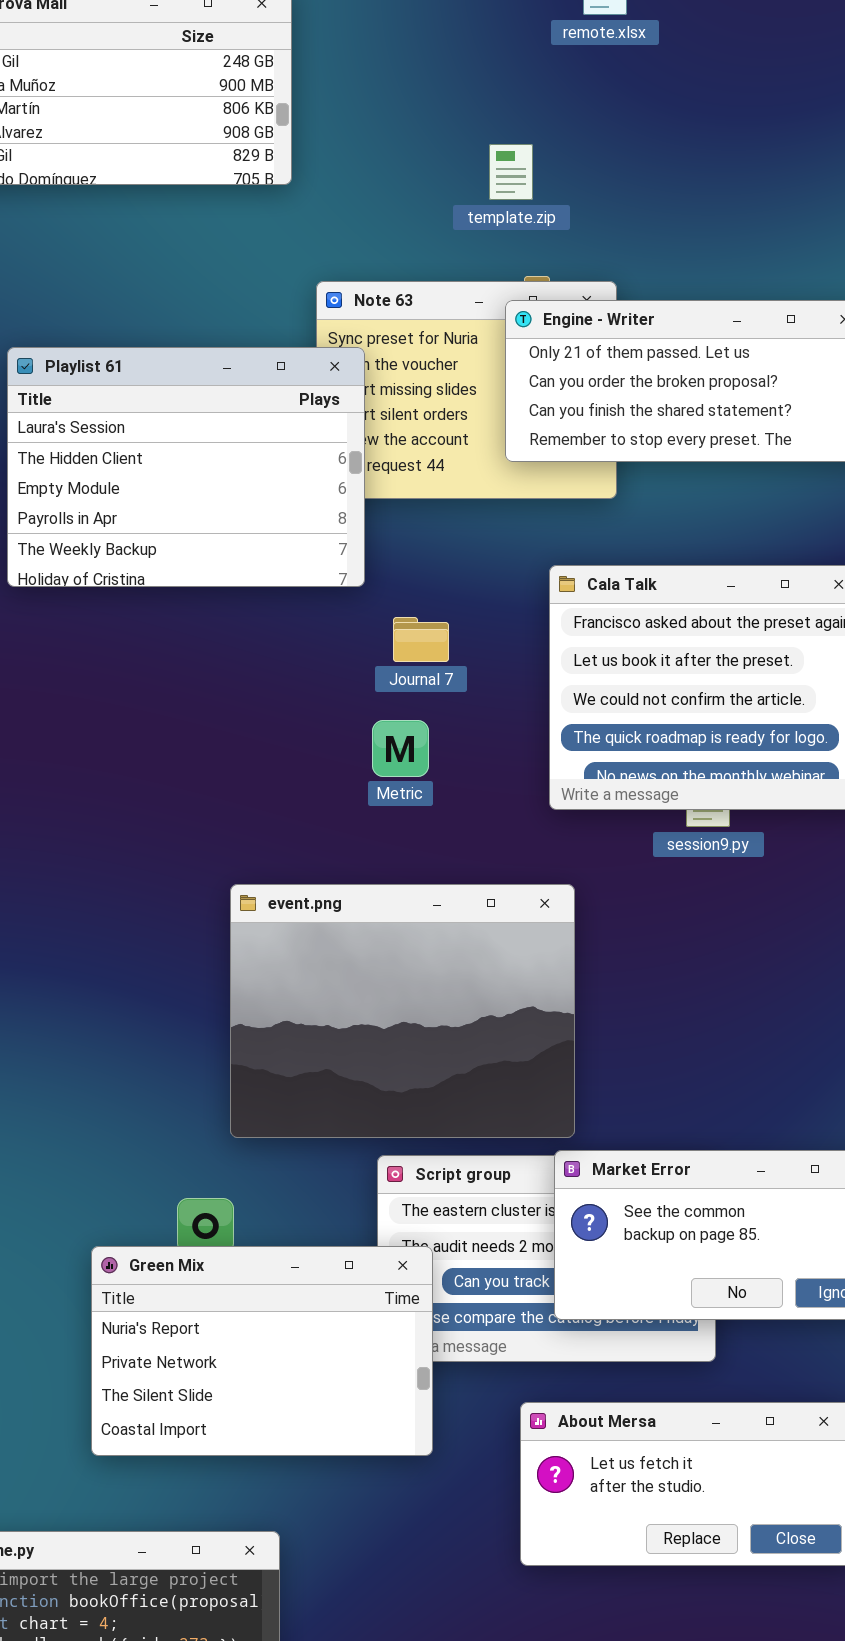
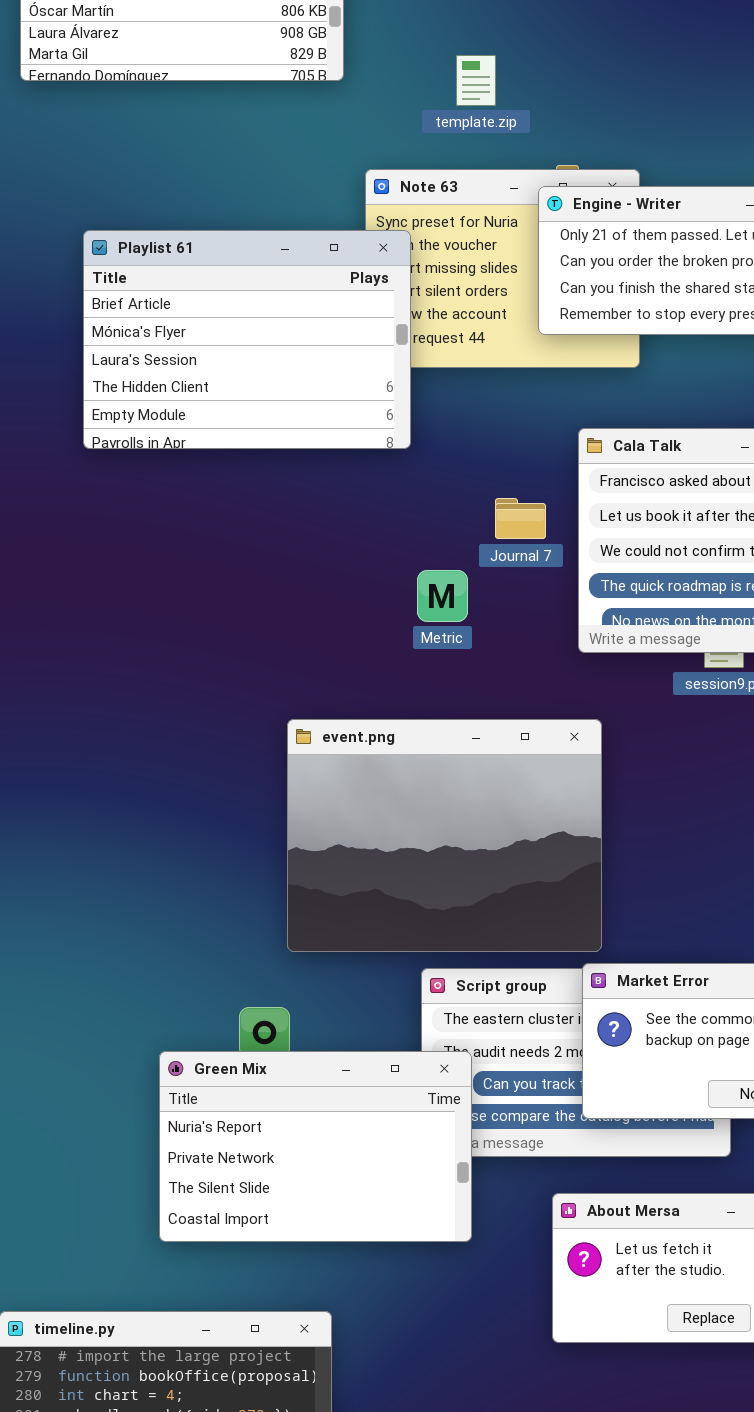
template.zip: [489,144,533,200] -> [456,55,496,106], moved
Playlist 61: [7,347,365,587] -> [83,230,411,449], scrolled up 2 rows
Journal 7: [393,617,449,662] -> [495,498,546,539], moved

